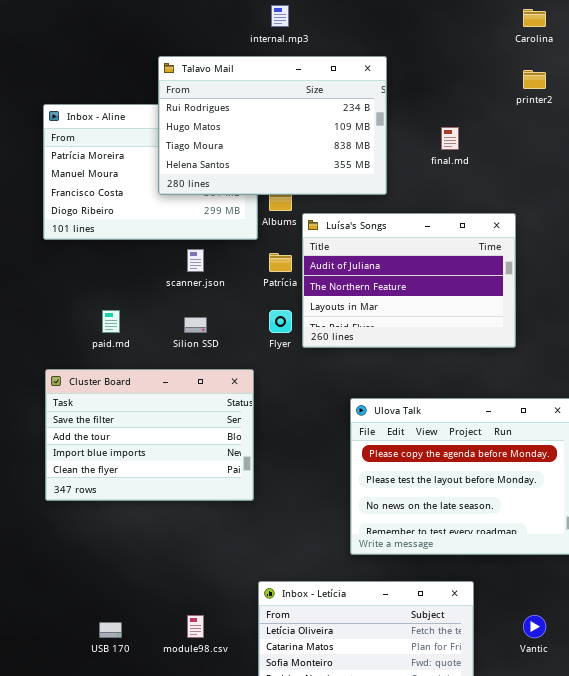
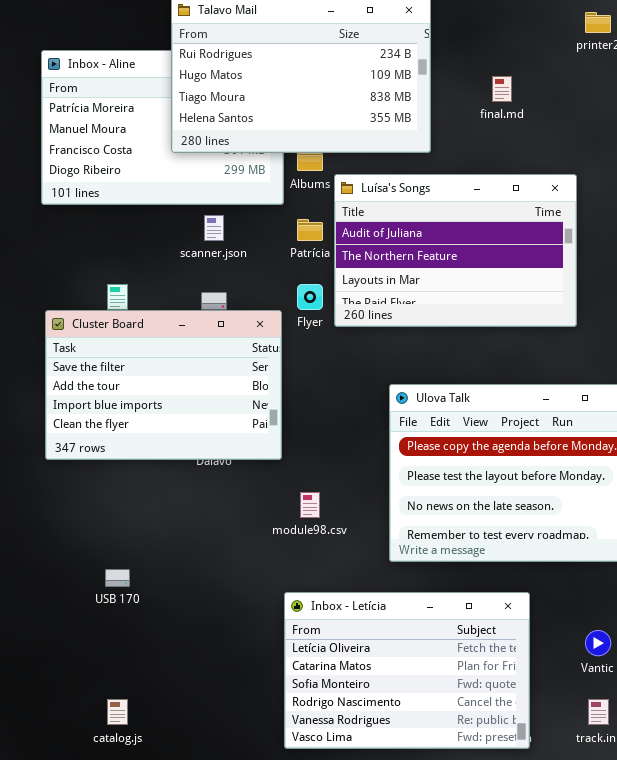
Cluster Board: [45,369,254,501] -> [45,310,282,460], moved
module98.csv: [187,615,204,638] -> [300,492,320,518], moved
USB 170: [99,622,122,638] -> [105,569,130,587], moved

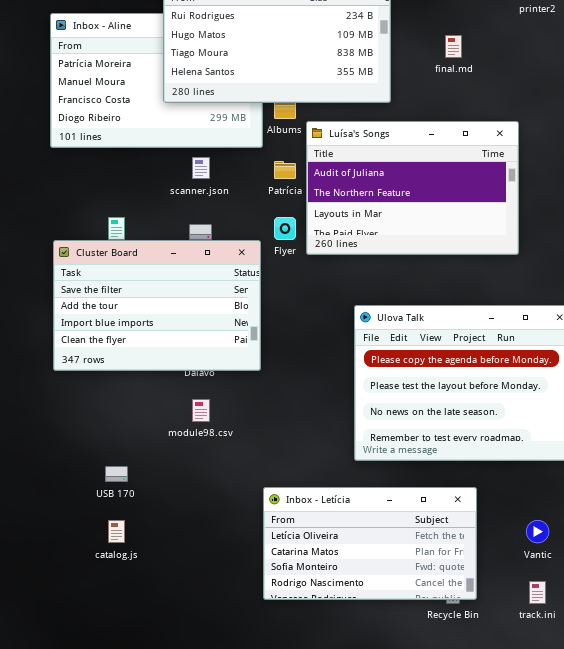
module98.csv: [300,492,320,518] -> [192,399,210,422], moved
Inbox - Letícia: [284,592,530,749] -> [263,487,477,600], resized
catalog.js: [107,699,128,725] -> [108,520,125,543], moved

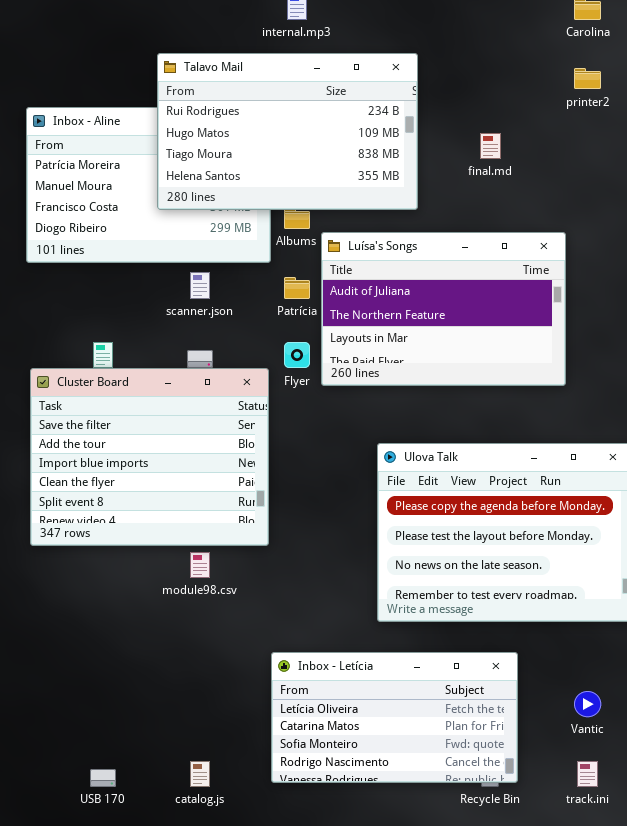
Cluster Board: [53,240,261,371] -> [30,368,269,546], resized
USB 170: [105,466,128,482] -> [90,769,116,787], moved
catalog.js: [108,520,125,543] -> [190,761,210,787], moved

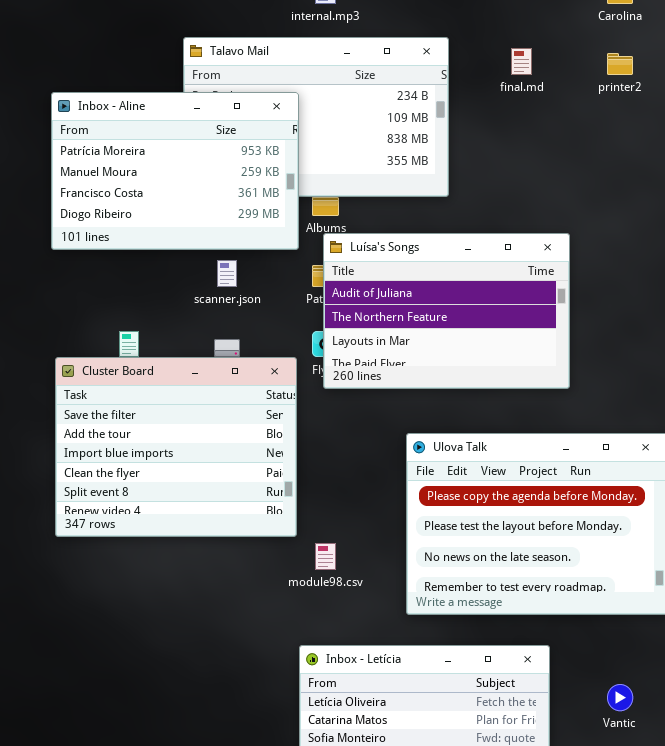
Inbox - Aline: [26,107,271,263] -> [51,92,299,250], raised
final.md: [480,133,501,159] -> [511,48,532,75], moved
Luísa's Songs: [321,232,566,386] -> [323,233,570,389], moved
module98.csv: [190,552,210,578] -> [315,543,336,570], moved

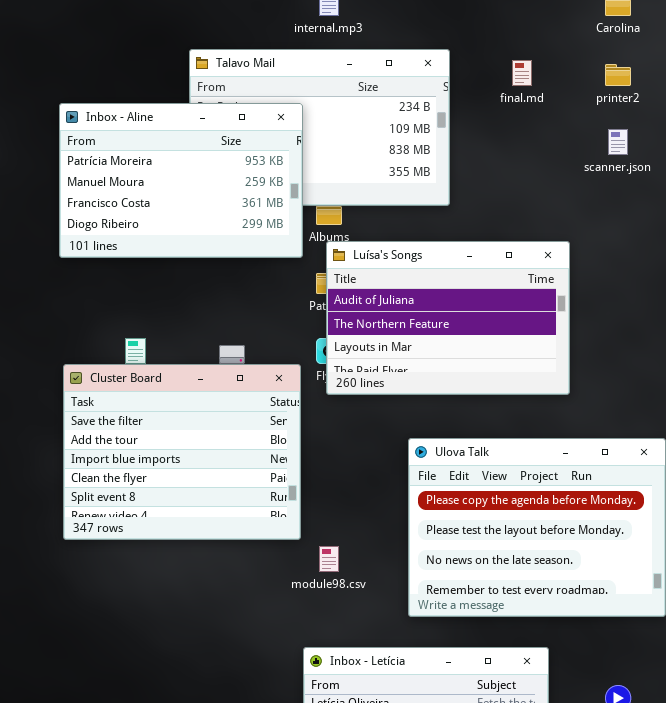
scanner.json: [217,260,237,287] -> [608,129,628,155], moved

